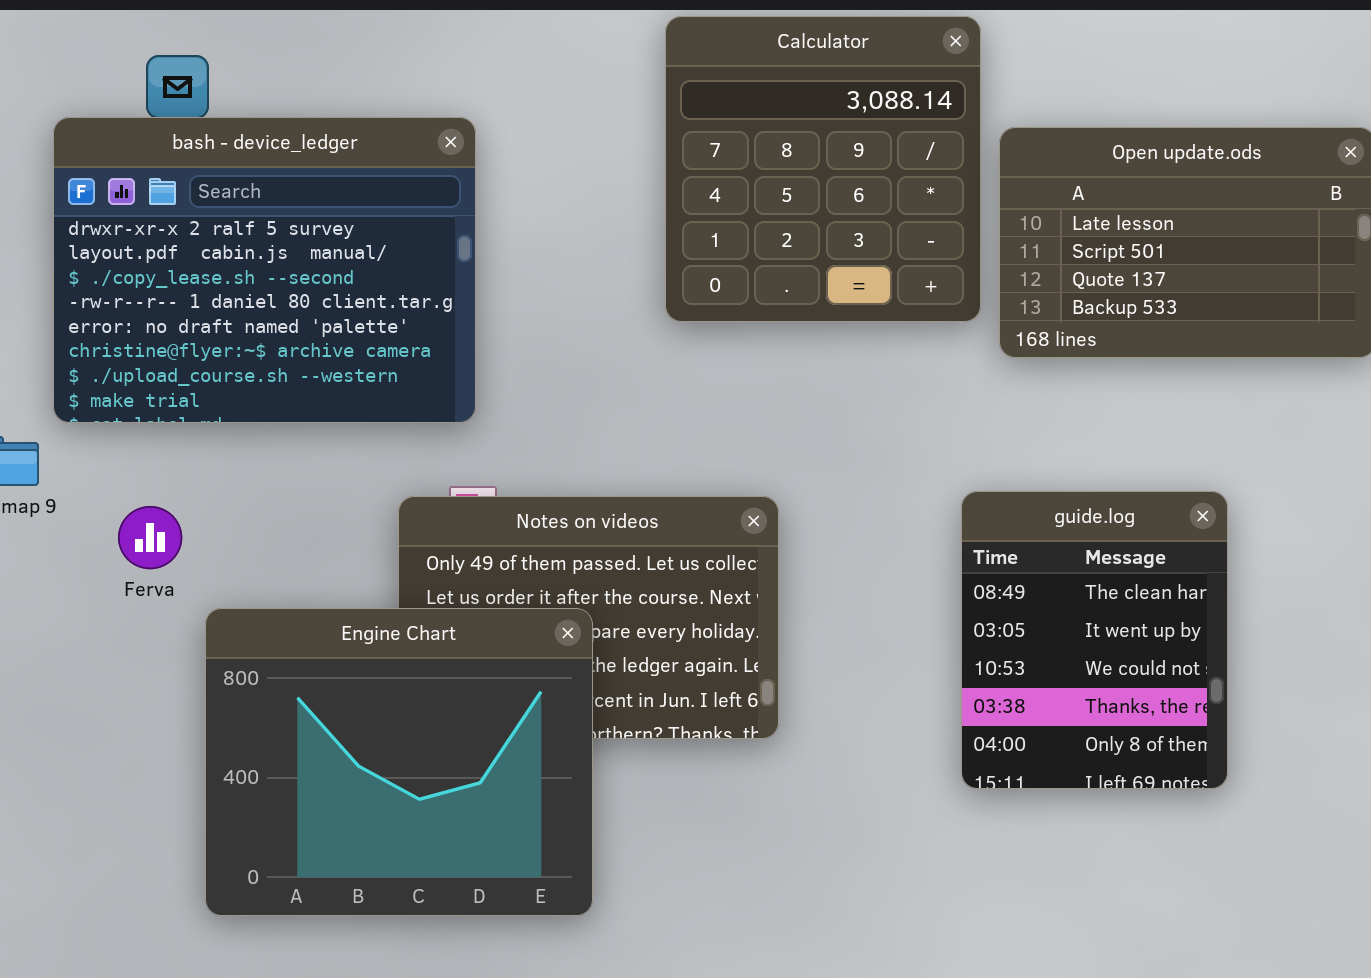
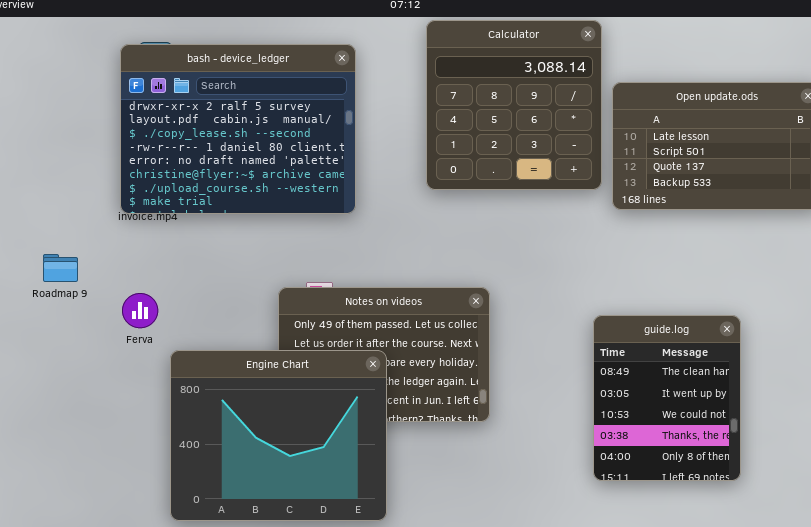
bash - device_ledger: [53,117,476,423] -> [120,44,356,214], moved
guide.log: [961,491,1228,789] -> [593,315,741,481], moved

